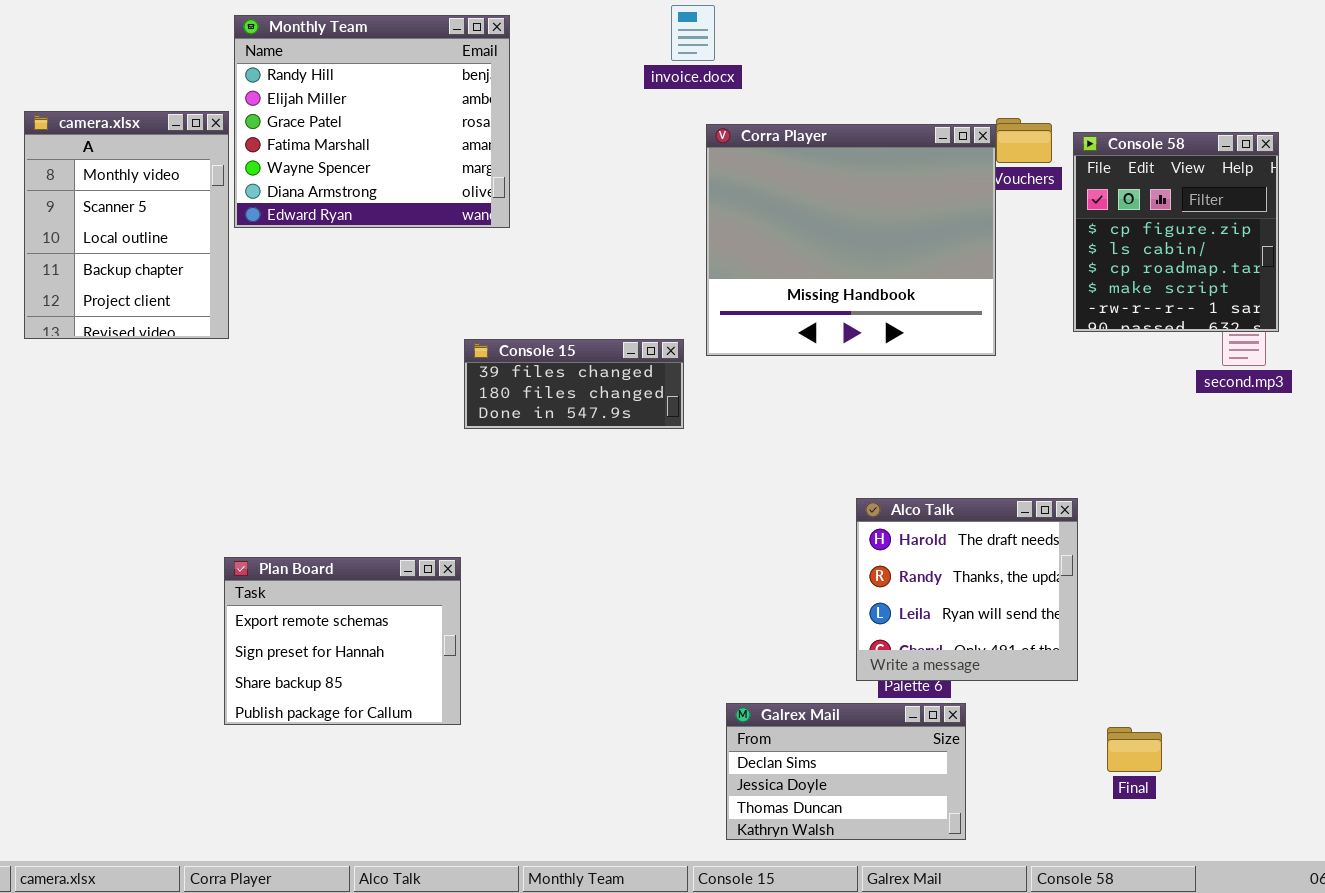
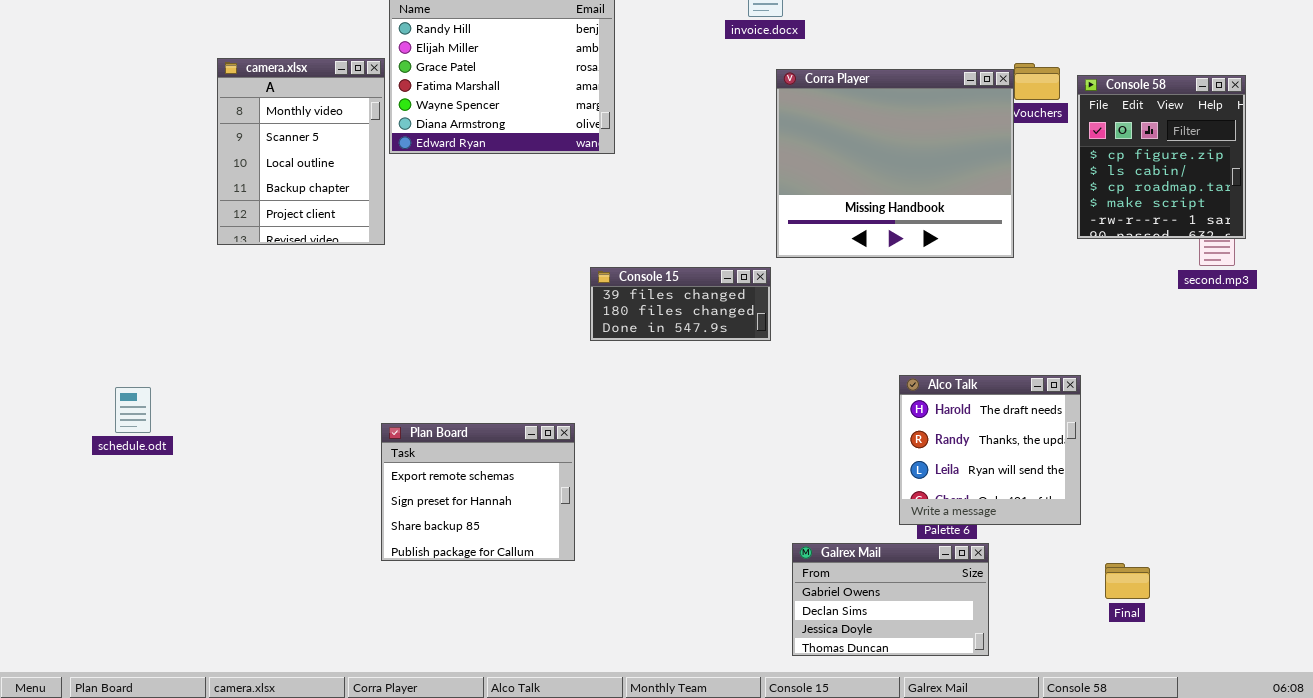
Console 15: [464,339,684,429] -> [590,267,771,341], moved
Galrex Mail: [726,703,966,840] -> [792,543,989,656], scrolled up 1 row

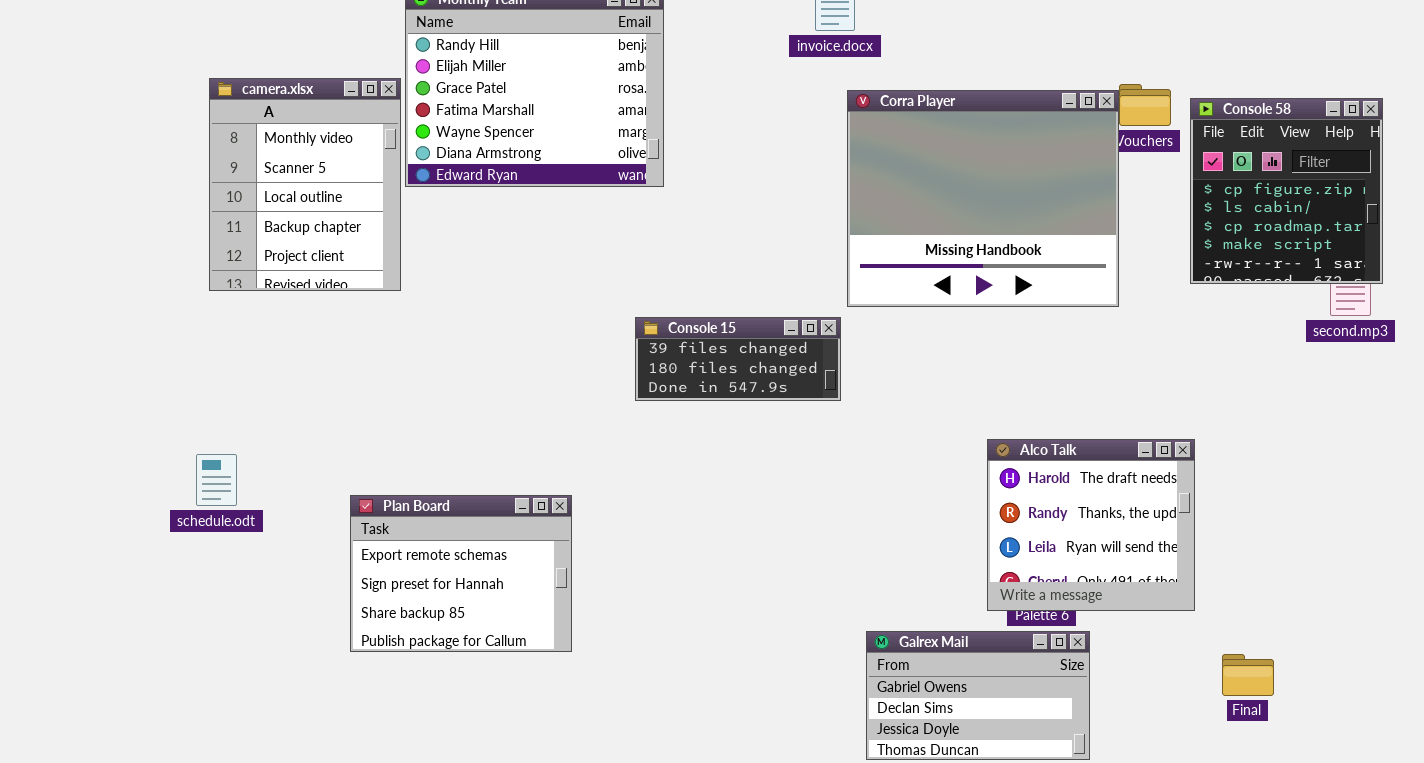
schedule.odt: [115,387,151,433] -> [196,454,237,506], moved
Plan Board: [381,423,575,561] -> [350,495,572,652], moved

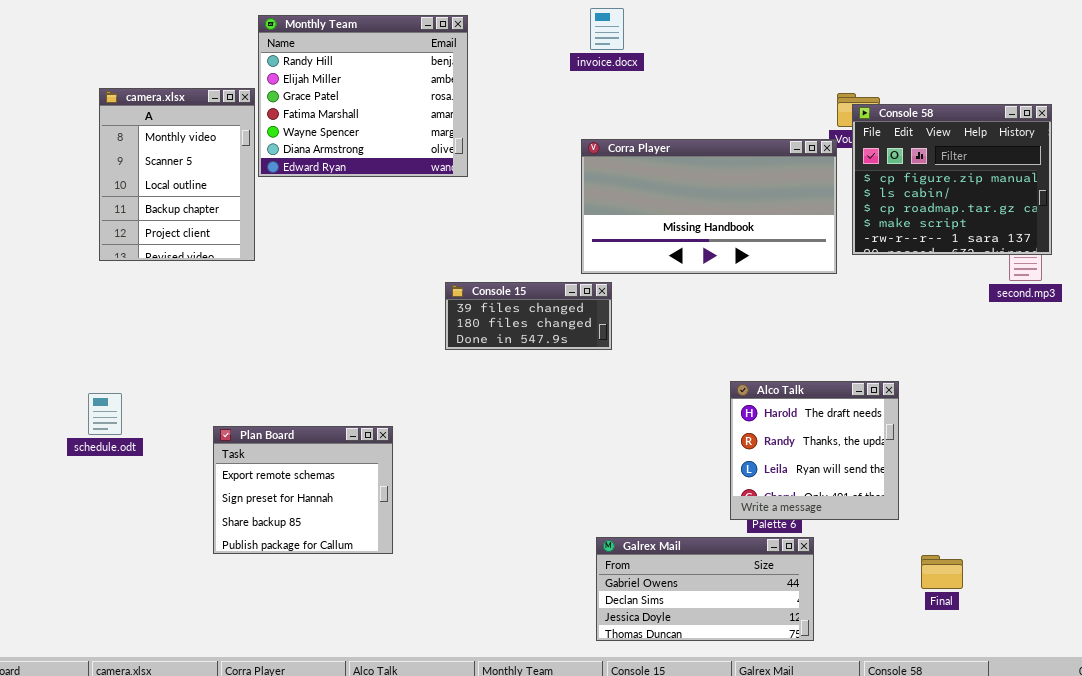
Corra Player: [847,90,1119,307] -> [581,139,837,274], resized
Console 58: [1190,98,1383,284] -> [852,104,1052,255], resized
Galrex Mail: [866,631,1090,760] -> [596,537,814,641], resized

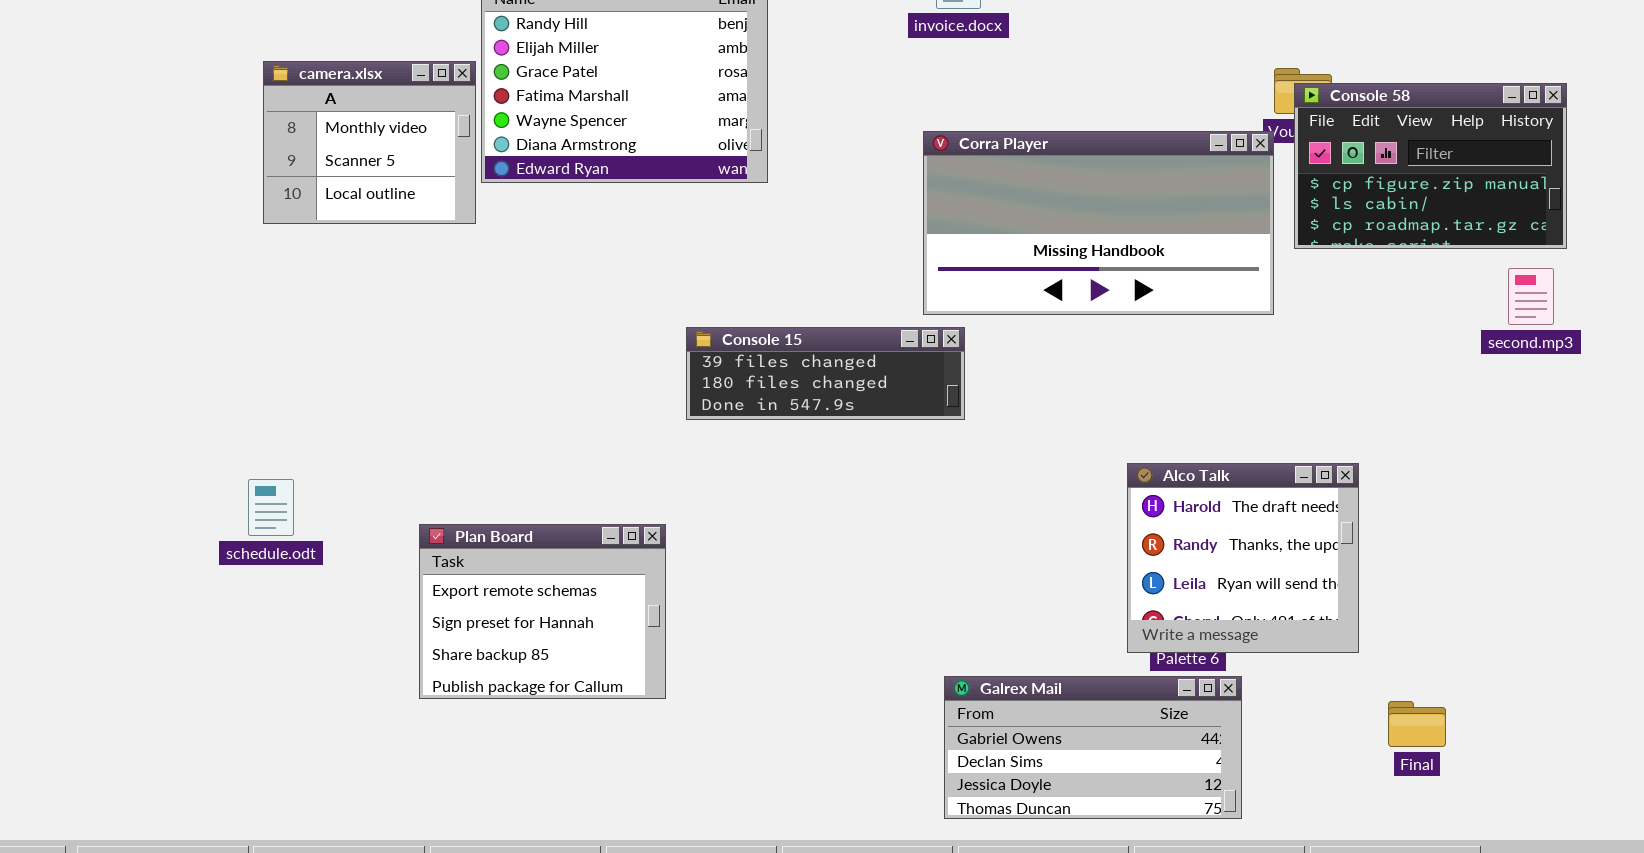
camera.xlsx: [99,88,255,261] -> [263,61,476,224], resized
Console 58: [852,104,1052,255] -> [1294,83,1567,249], resized
Console 15: [445,282,612,350] -> [686,327,965,420], resized

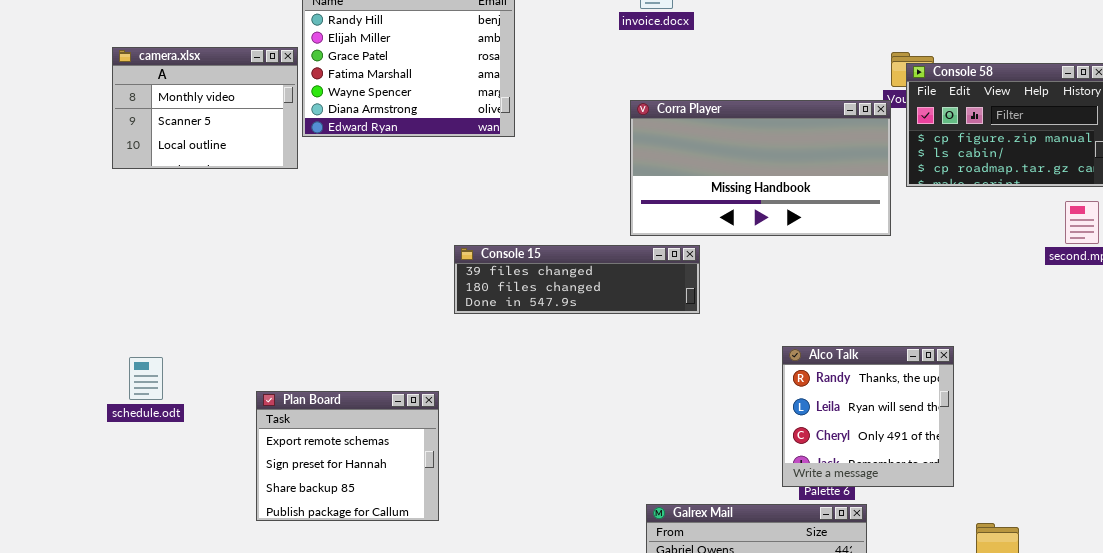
camera.xlsx: [263,61,476,224] -> [112,47,298,169], resized
Console 15: [686,327,965,420] -> [454,245,700,314], resized
Alco Talk: [1127,463,1359,653] -> [782,346,954,487], scrolled down 1 row

